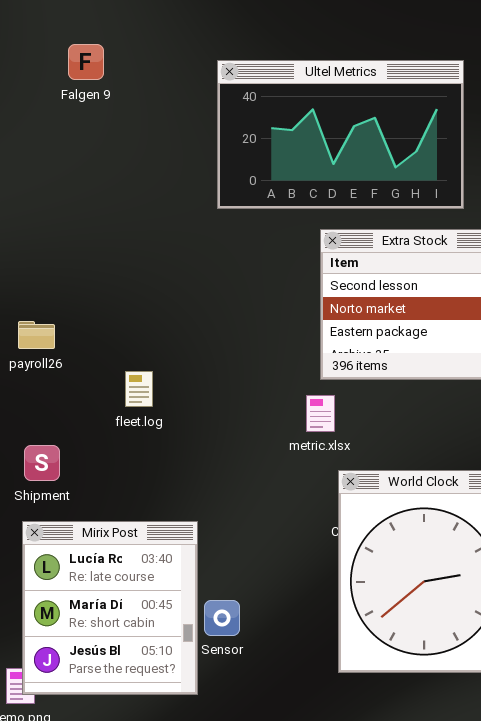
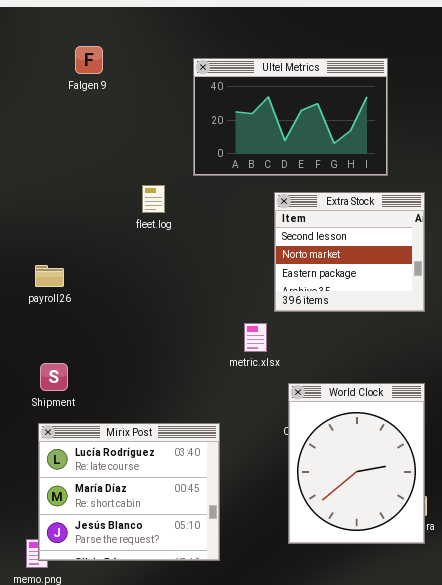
fleet.log: [125,371,153,407] -> [142,185,165,213], moved
metric.xlsx: [306,395,335,432] -> [244,323,267,352], moved
Mirix Post: [22,521,198,695] -> [38,423,220,561], resized

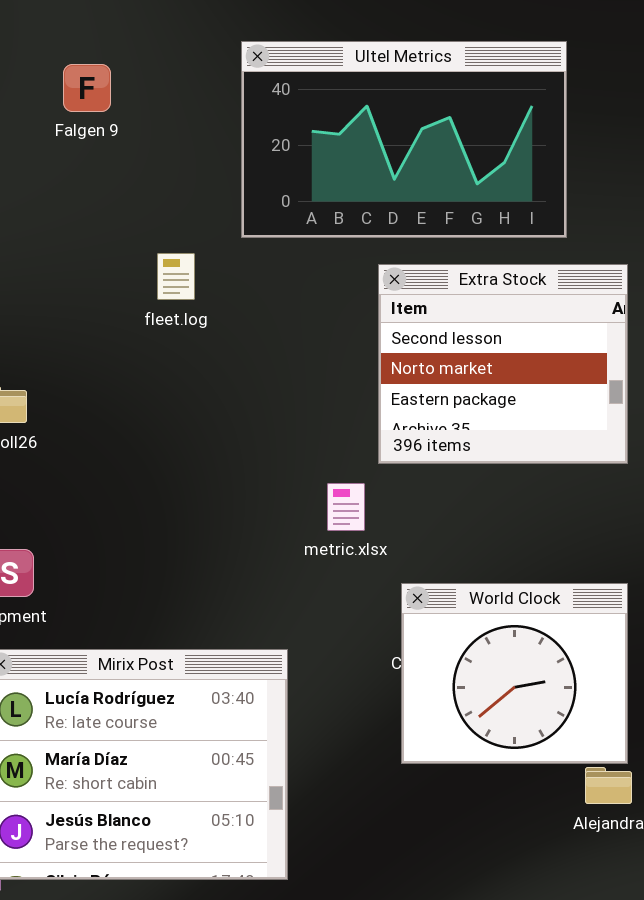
Falgen 9: [75,46,103,74] -> [63,64,111,112], moved
World Clock: [288,383,425,544] -> [401,583,628,764], resized

